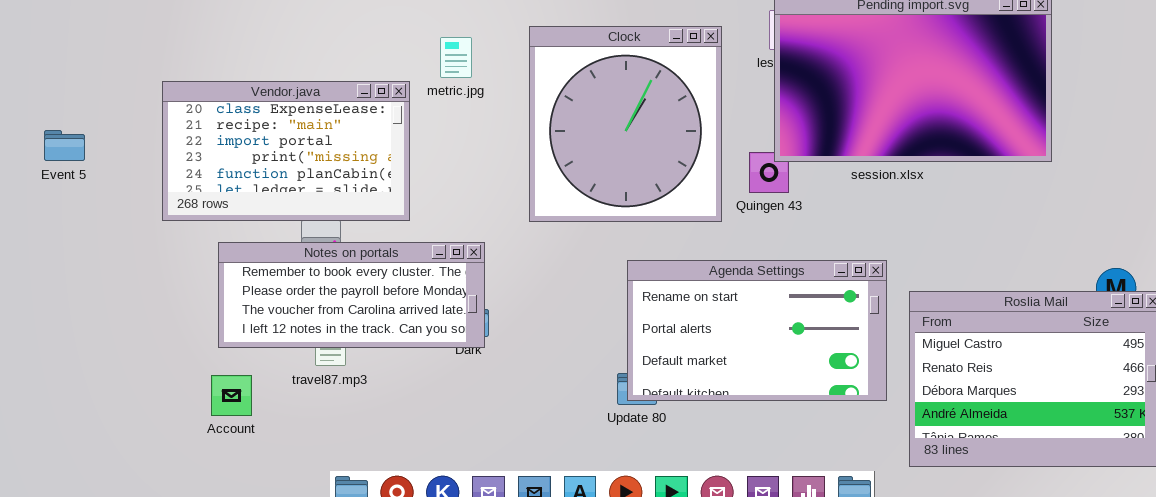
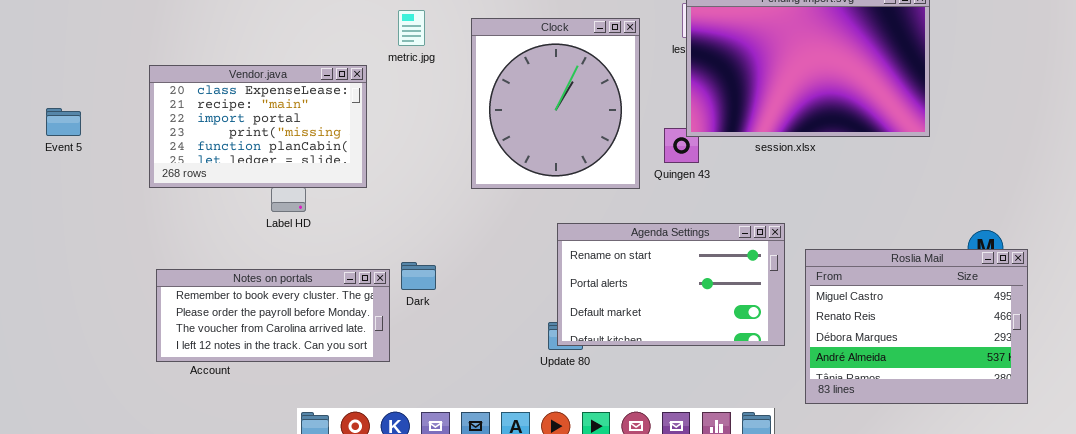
metric.jpg: [440,37,472,78] -> [398,10,425,46], moved
Notes on portals: [218,242,485,348] -> [156,269,390,362], moved

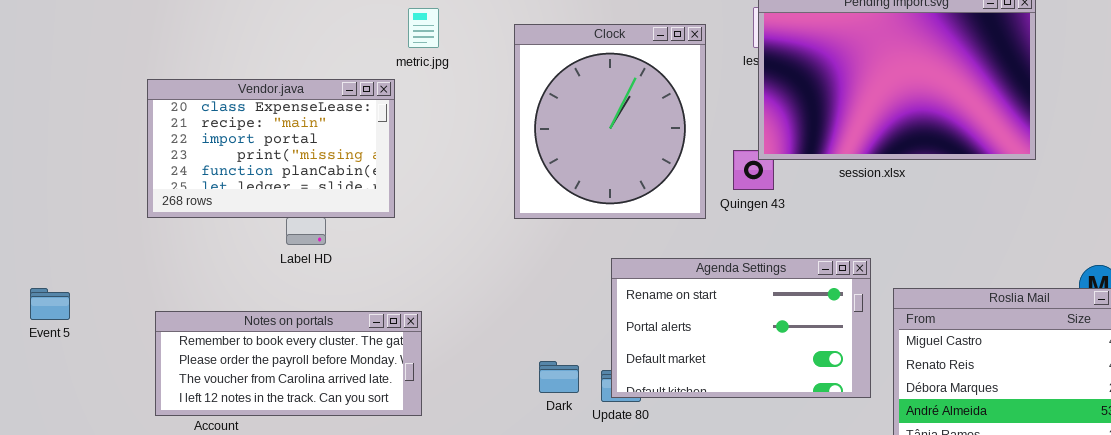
metric.jpg: [398,10,425,46] -> [408,8,439,48], moved
Event 5: [46,108,81,136] -> [30,288,70,320], moved
Dark: [401,262,436,290] -> [539,361,579,393], moved

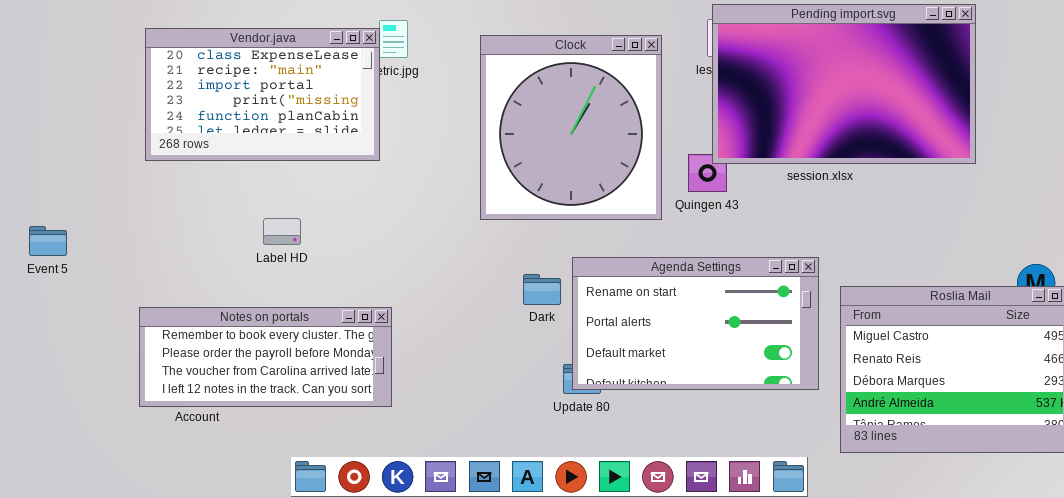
Vendor.java: [147,79,395,218] -> [145,28,380,161], moved
Event 5: [30,288,70,320] -> [29,226,67,256], moved
Dark: [539,361,579,393] -> [523,274,561,305], moved

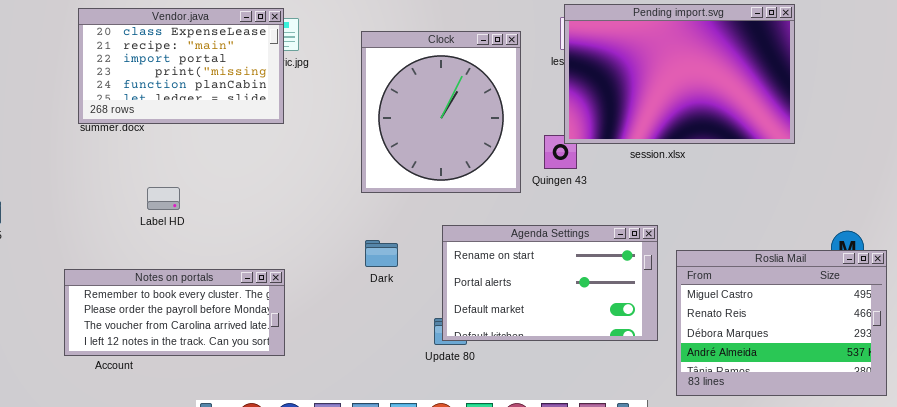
Vendor.java: [145,28,380,161] -> [78,8,284,124], moved
Label HD: [263,218,301,245] -> [147,187,180,210], moved
Dark: [523,274,561,305] -> [365,240,398,267], moved

